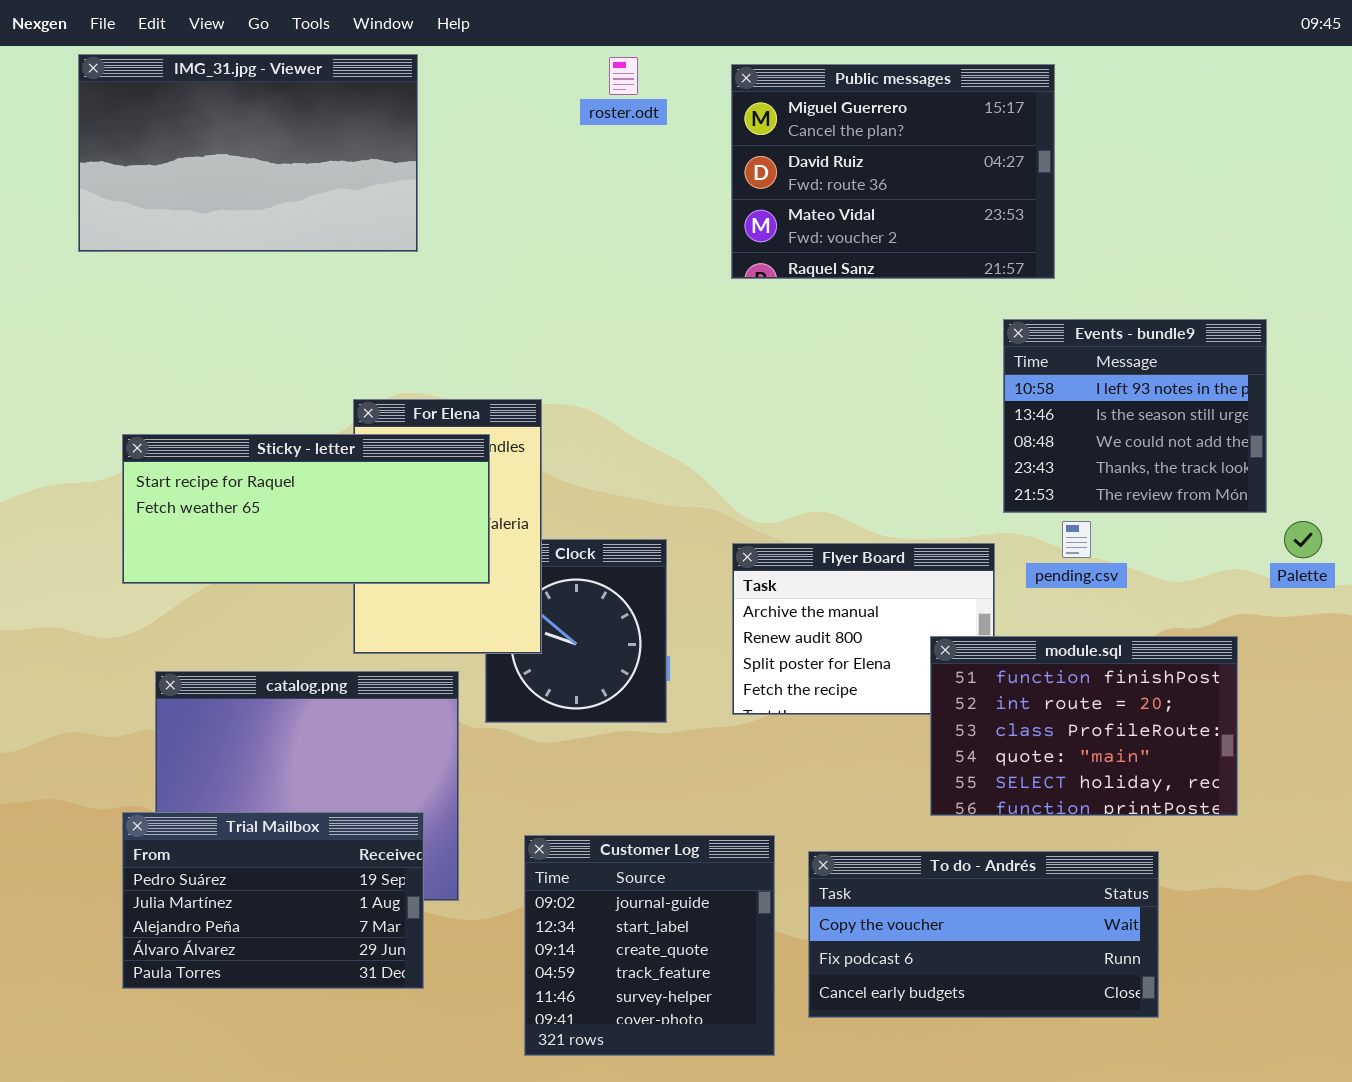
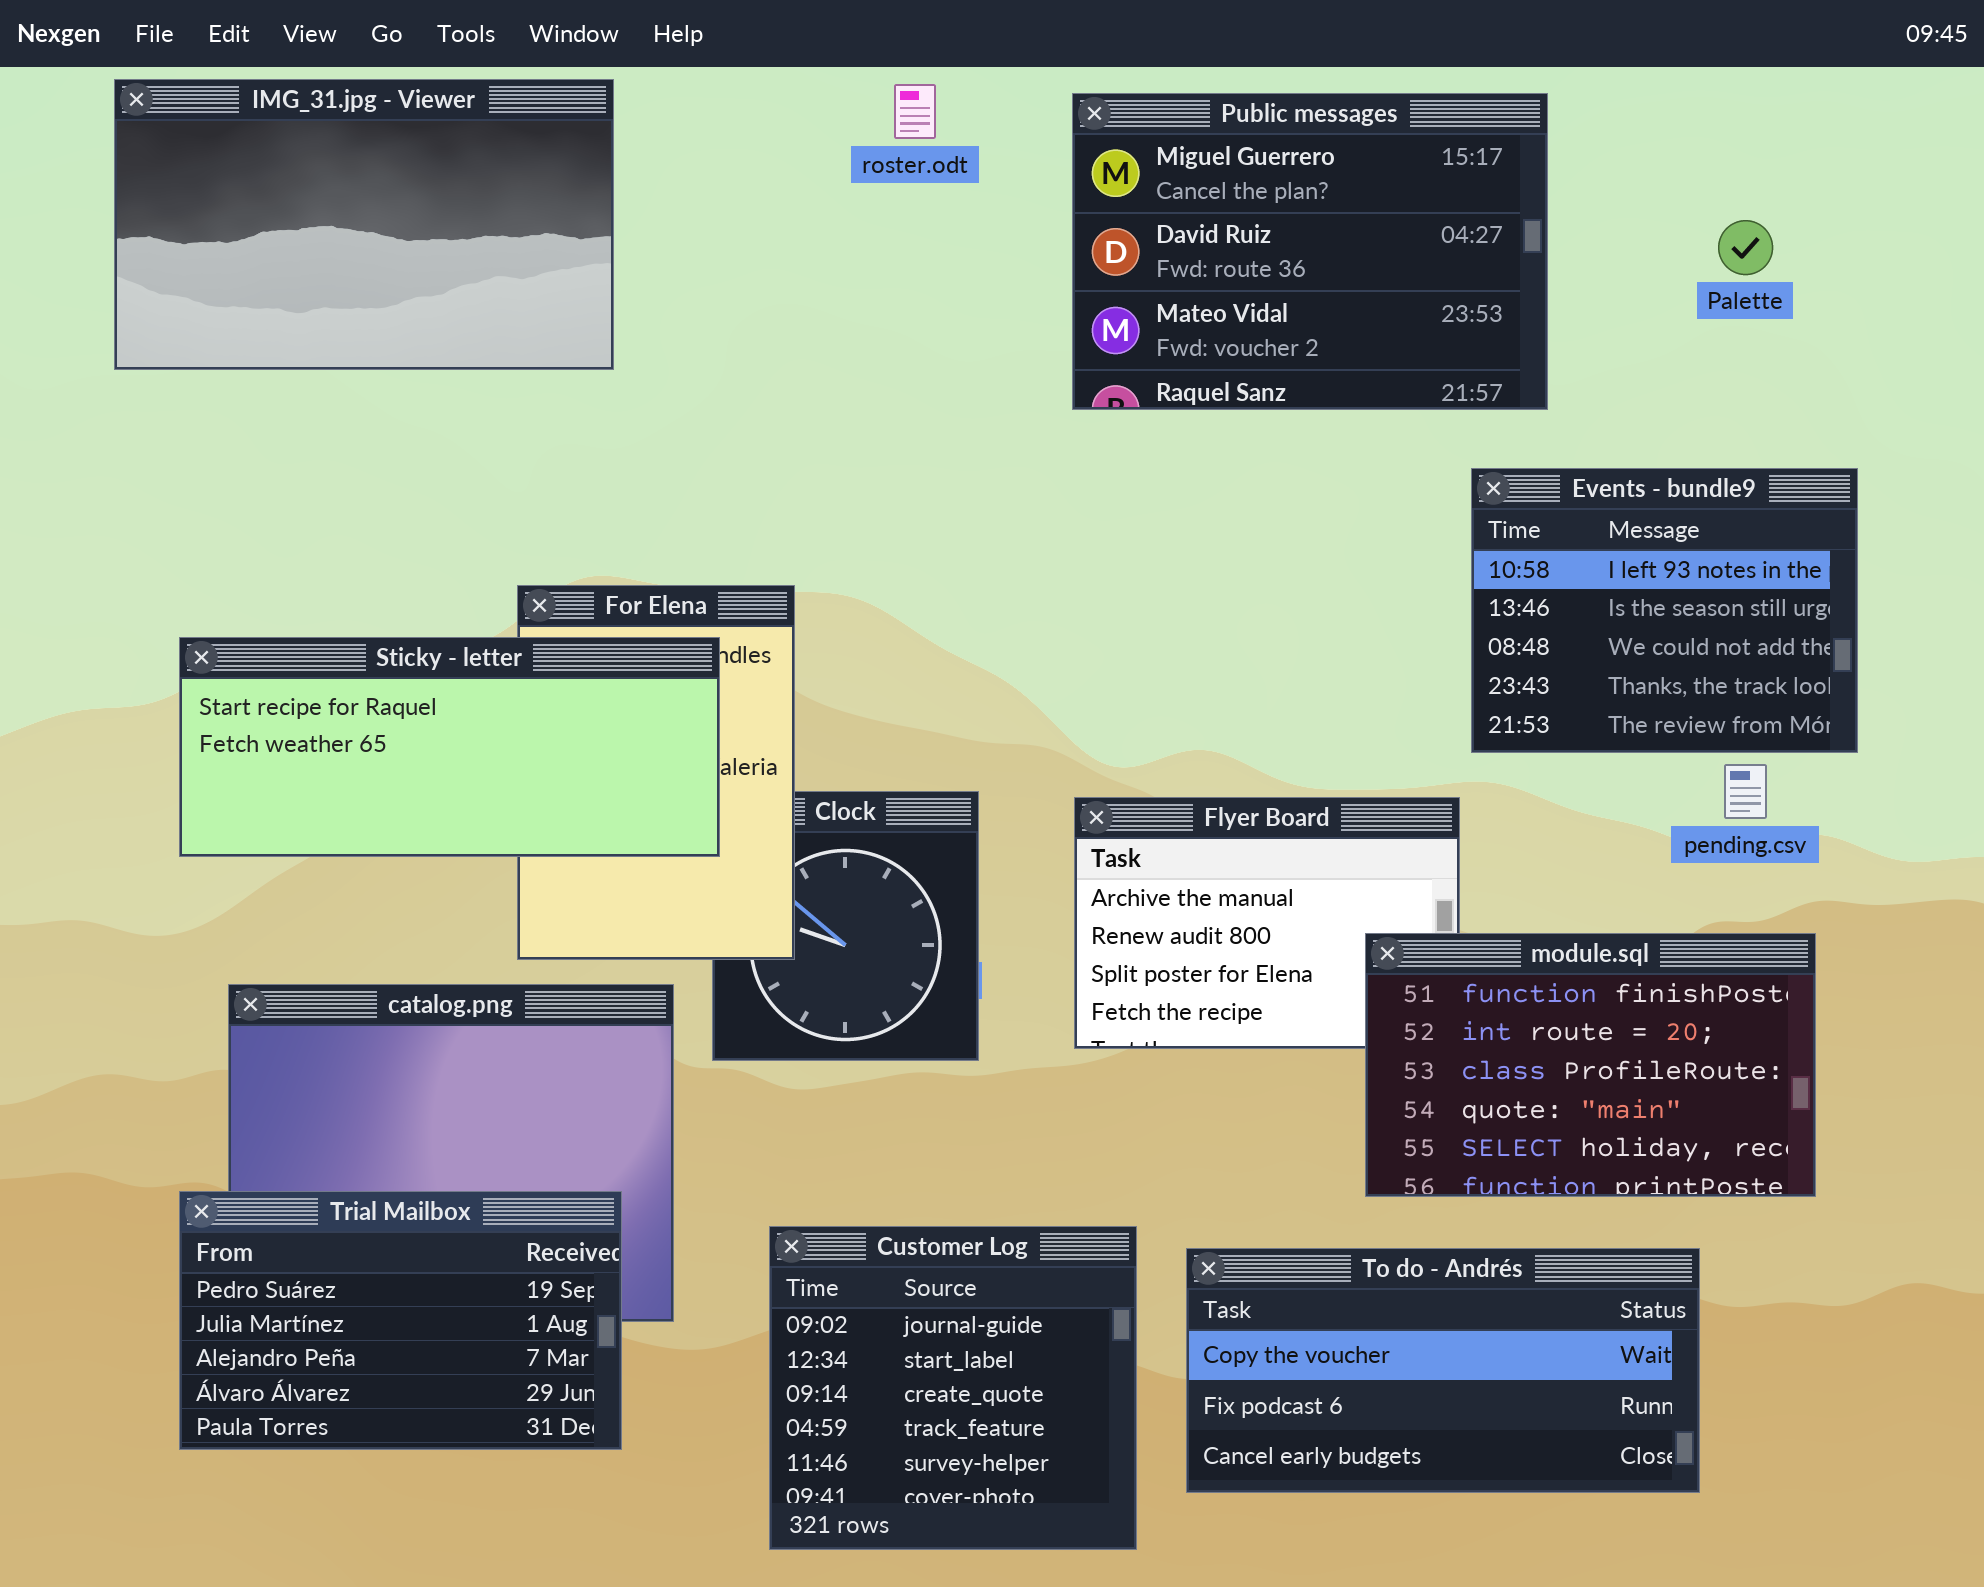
pending.csv: [1062,521,1091,558] -> [1724,764,1767,819], moved
Palette: [1284,521,1322,558] -> [1718,220,1773,275], moved

